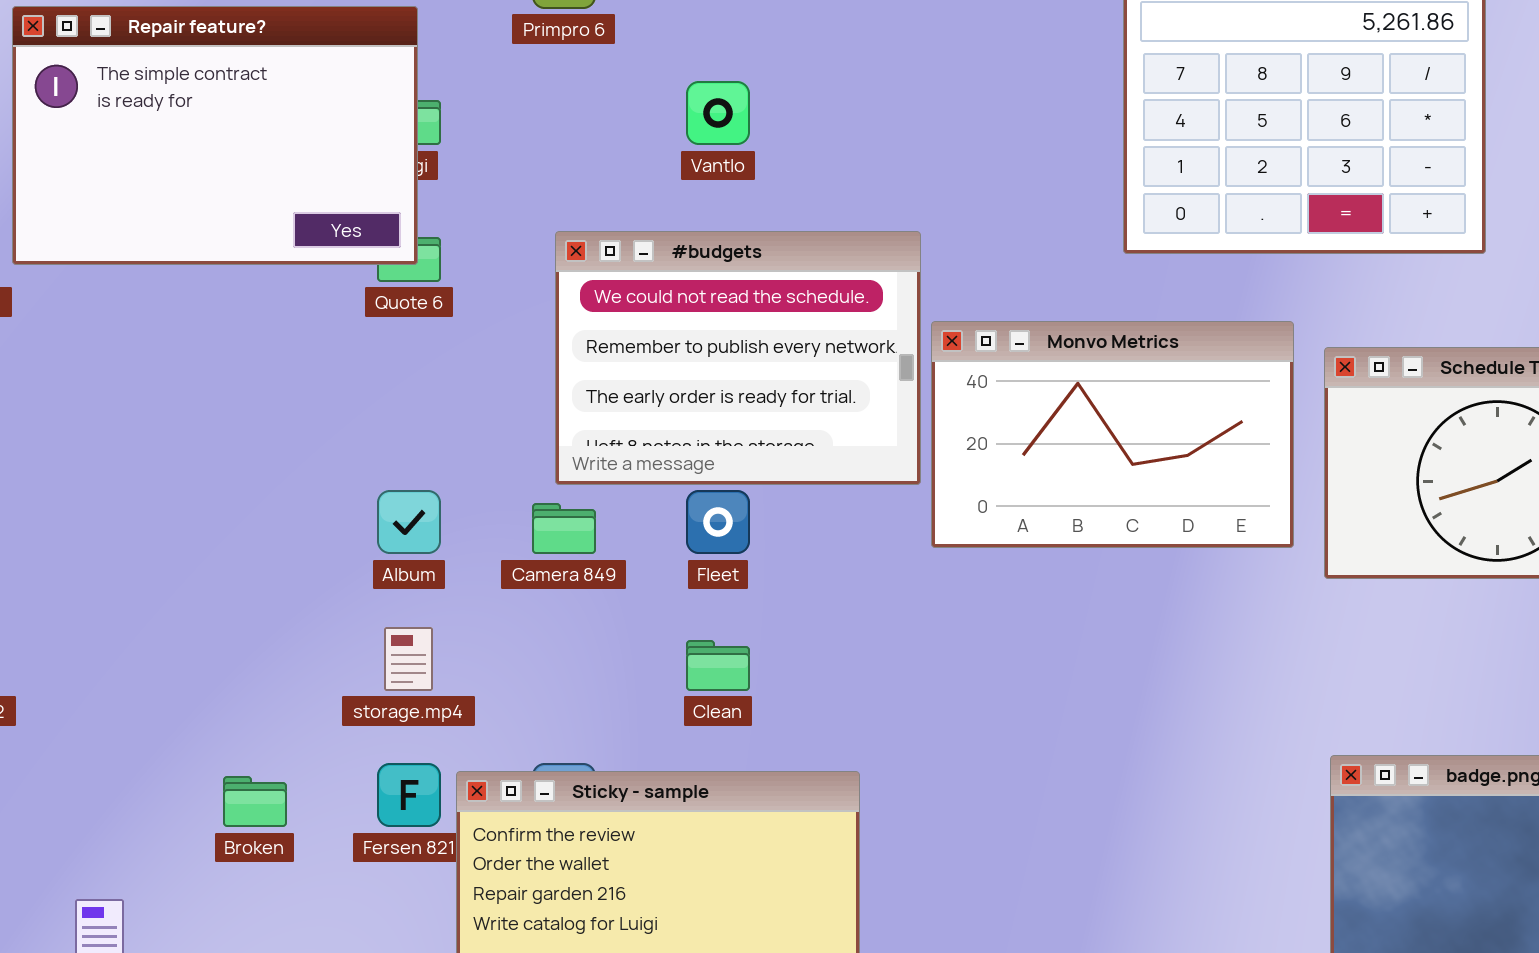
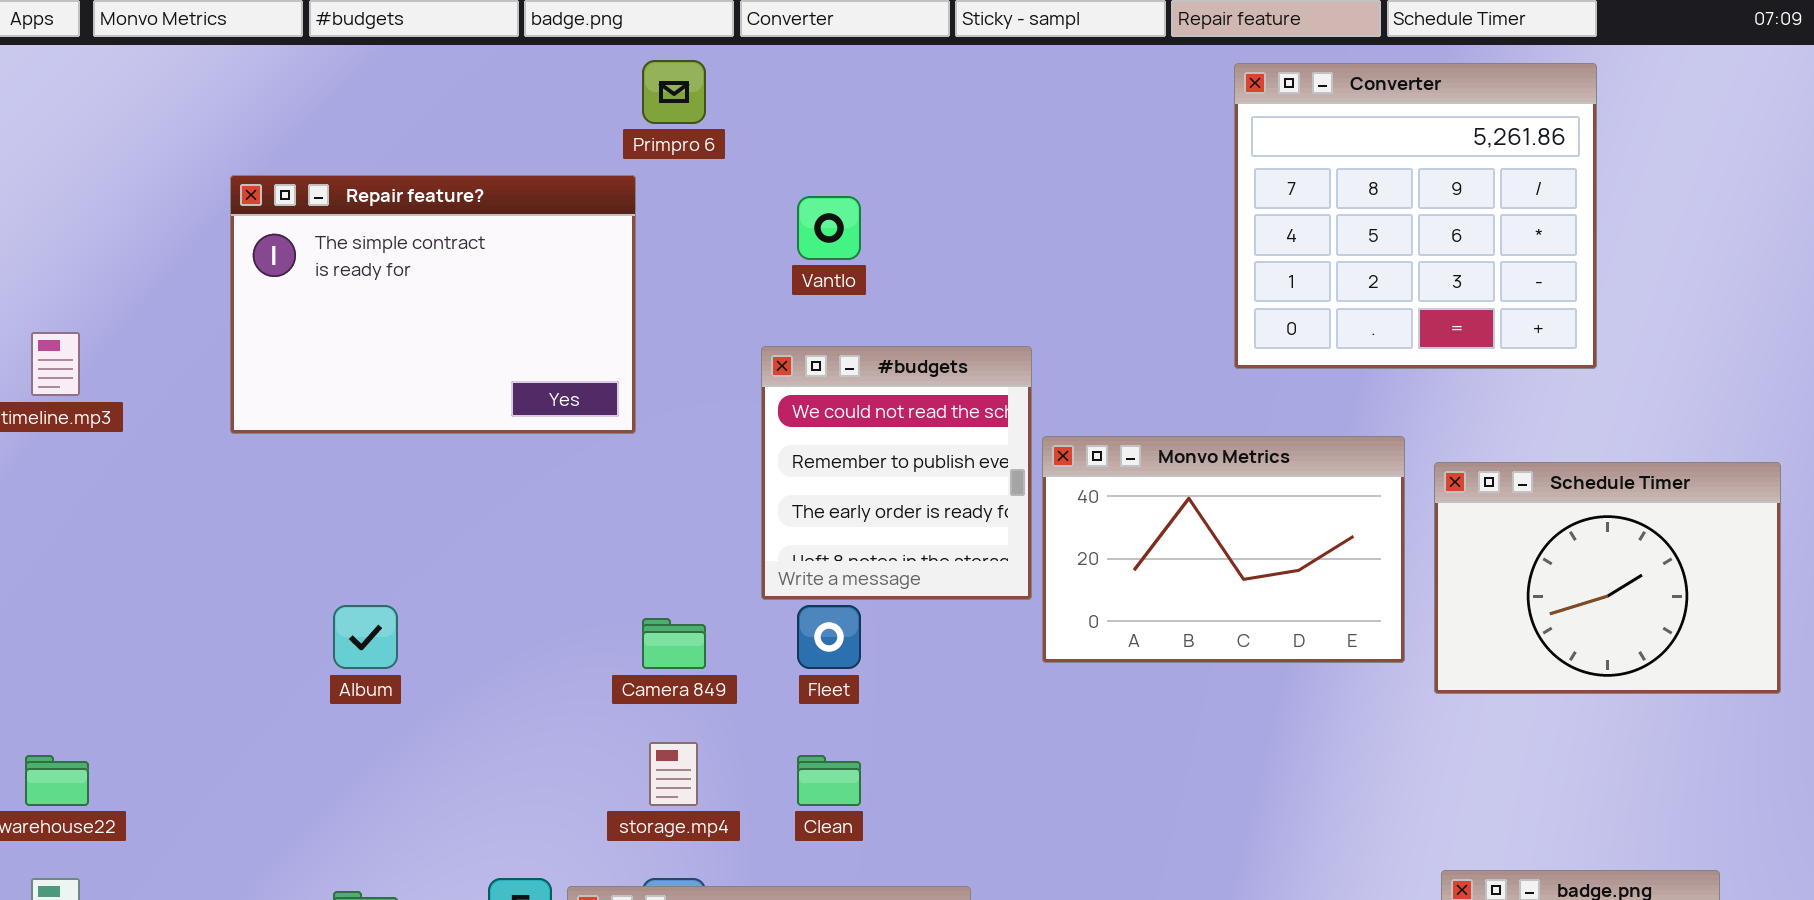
Repair feature?: [12,6,418,265] -> [230,175,636,434], moved
#budgets: [555,231,921,485] -> [761,346,1032,600], resized
Album: [377,490,441,554] -> [333,605,398,669], moved
storage.mp4: [384,627,433,691] -> [649,742,698,806], moved

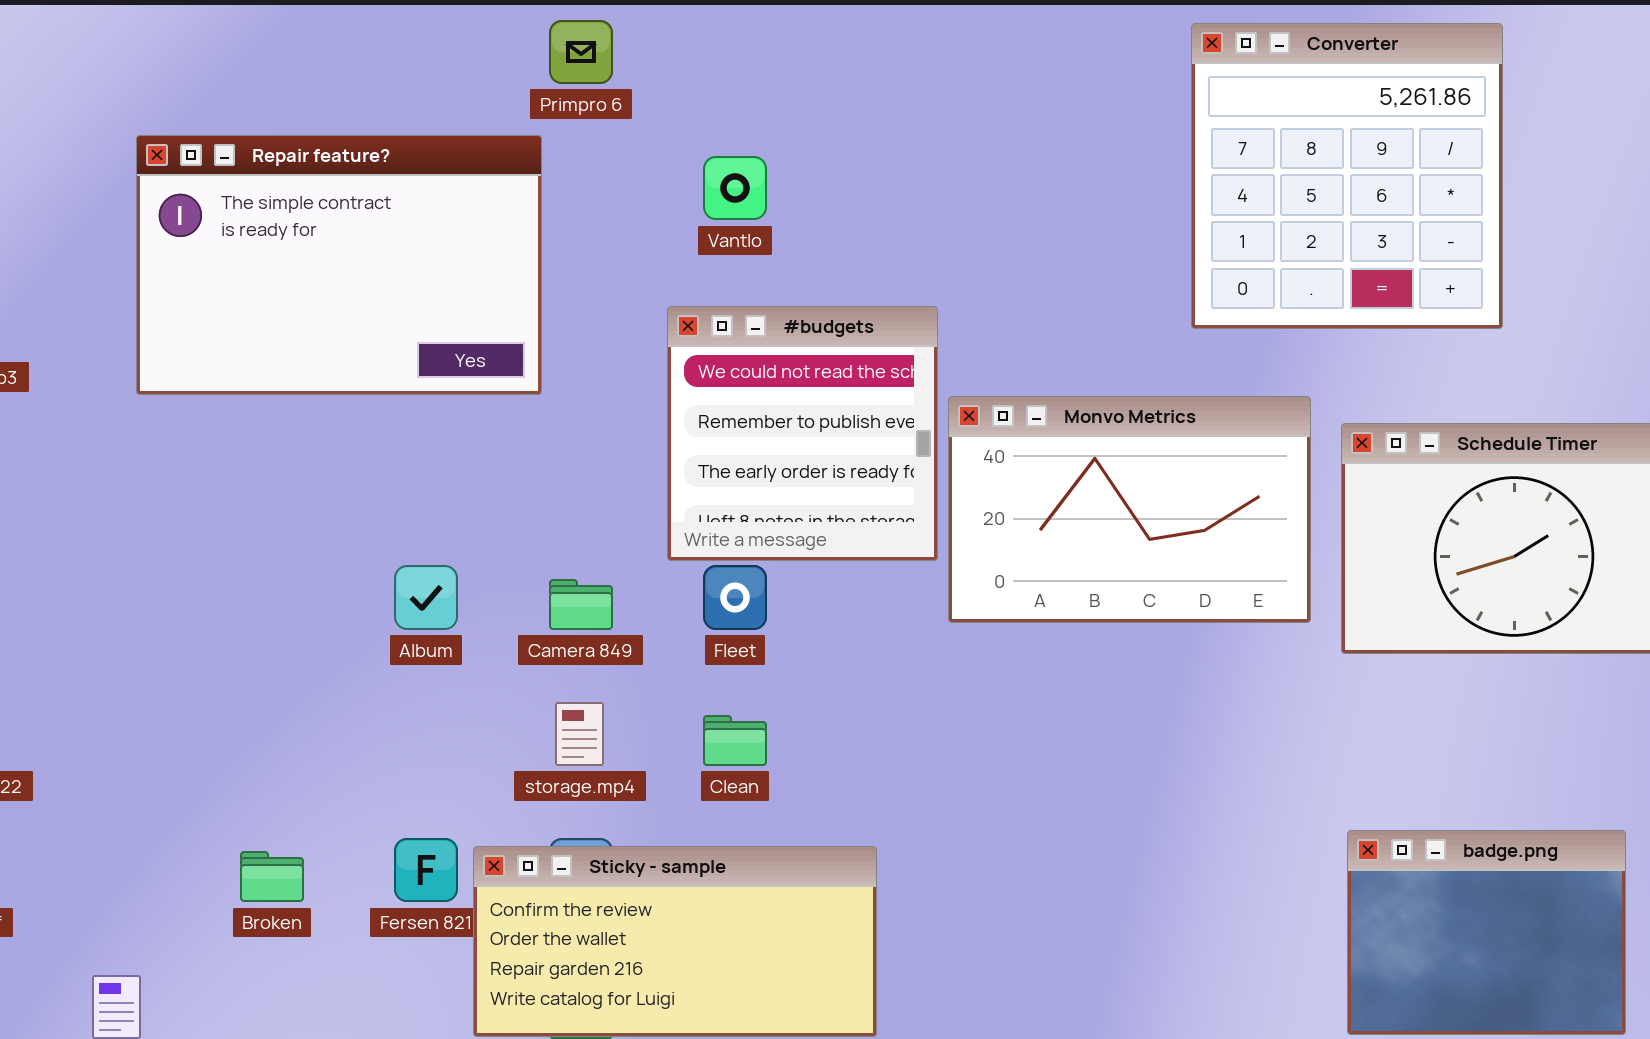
Converter: [1234,63,1597,369] -> [1191,23,1503,329], resized
Album: [333,605,398,669] -> [394,565,458,630], moved

